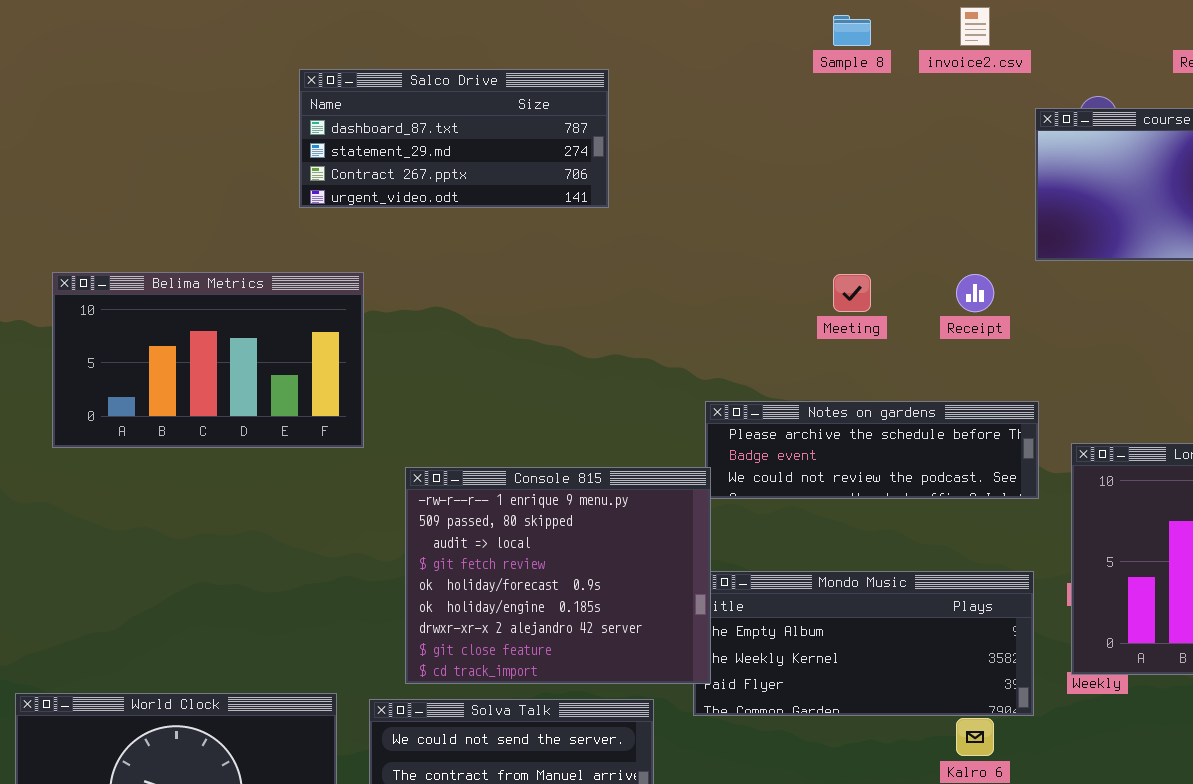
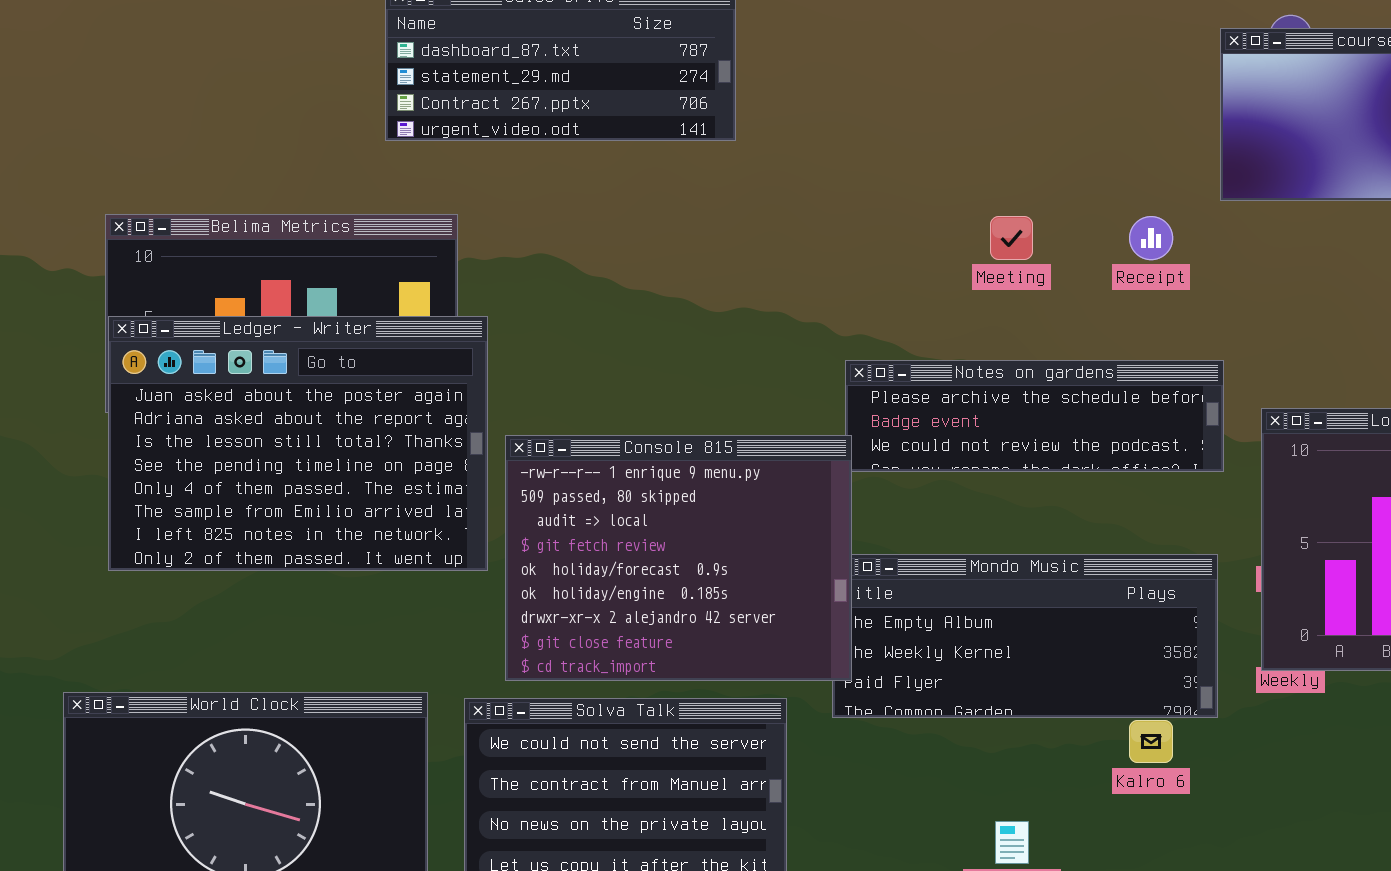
Ledger - Writer: none -> [108,316,488,571], opened

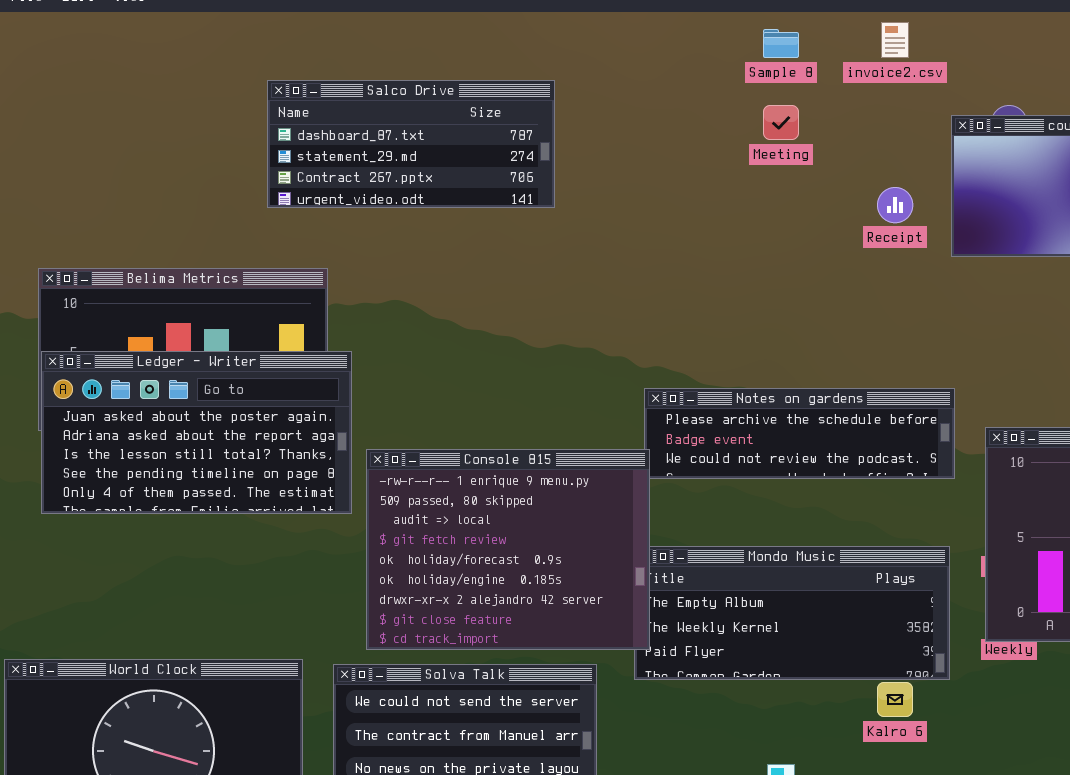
Meeting: [990,216,1033,260] -> [763,105,799,140], moved
Receipt: [1129,216,1173,260] -> [877,187,913,223], moved
Ledger - Writer: [108,316,488,571] -> [41,351,352,514], resized

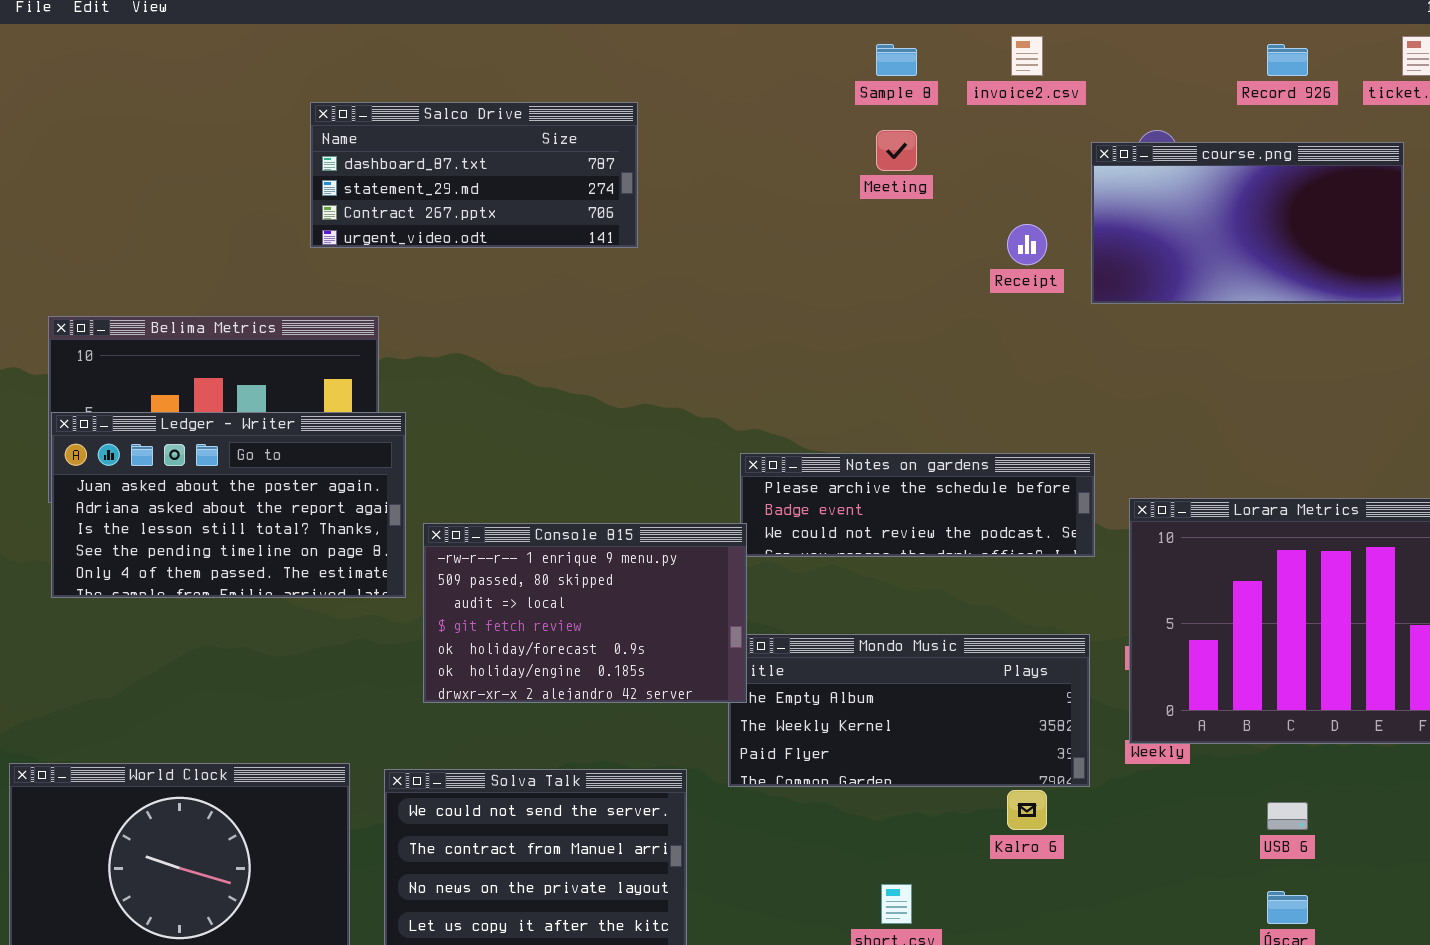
Console 815: [366,449,650,650] -> [423,523,747,703], resized

